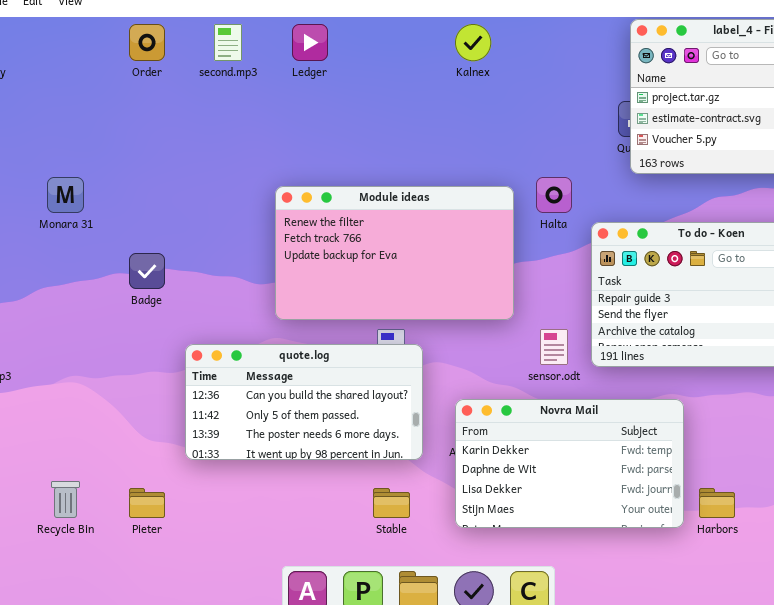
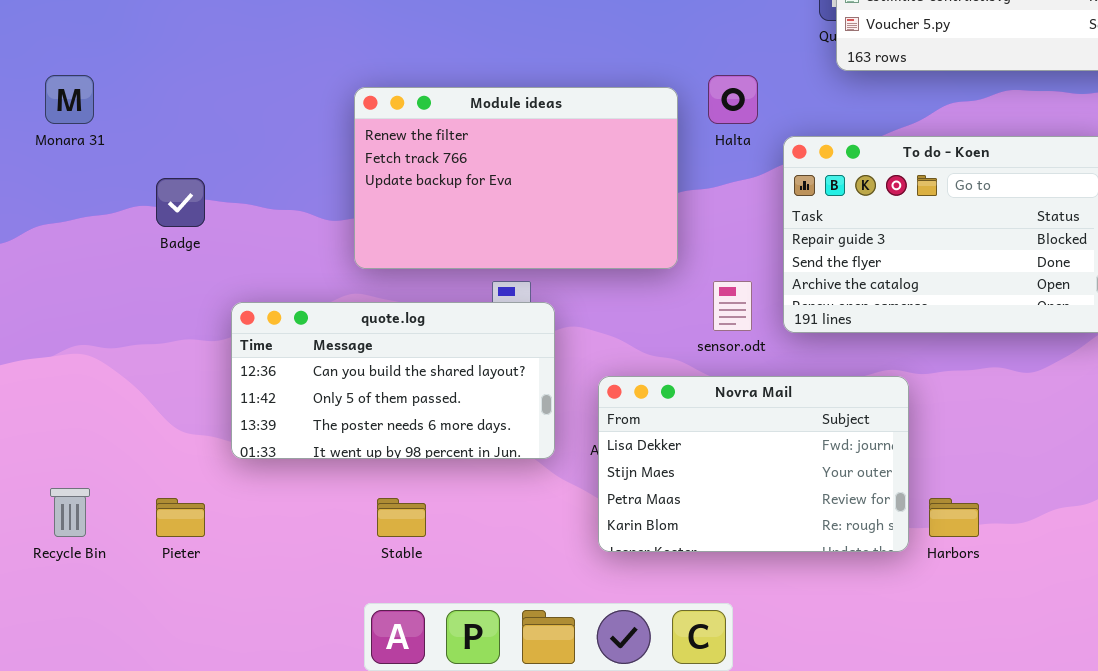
Novra Mail: [455,399,684,528] -> [598,376,909,552], scrolled down 2 rows
Stable: [373,488,410,518] -> [377,498,426,537], moved

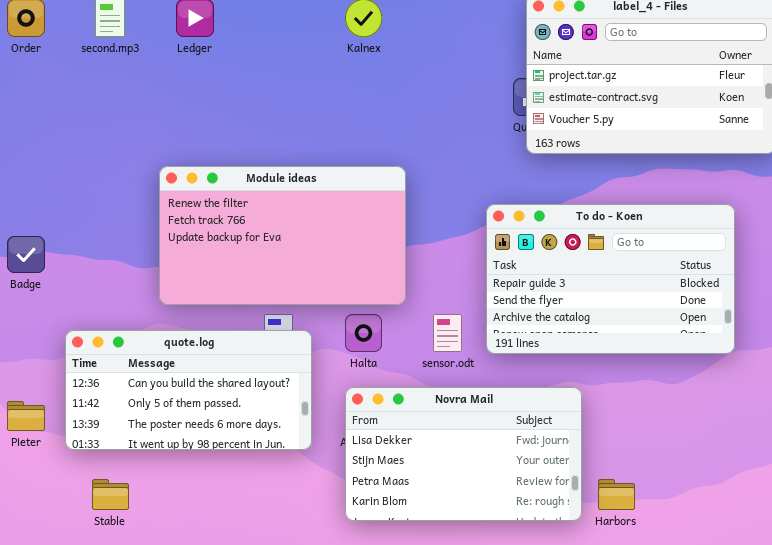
Halta: [708,75,758,124] -> [345,314,382,352], moved
Pieter: [156,498,205,537] -> [7,401,45,431], moved
Stable: [377,498,426,537] -> [92,479,129,510], moved

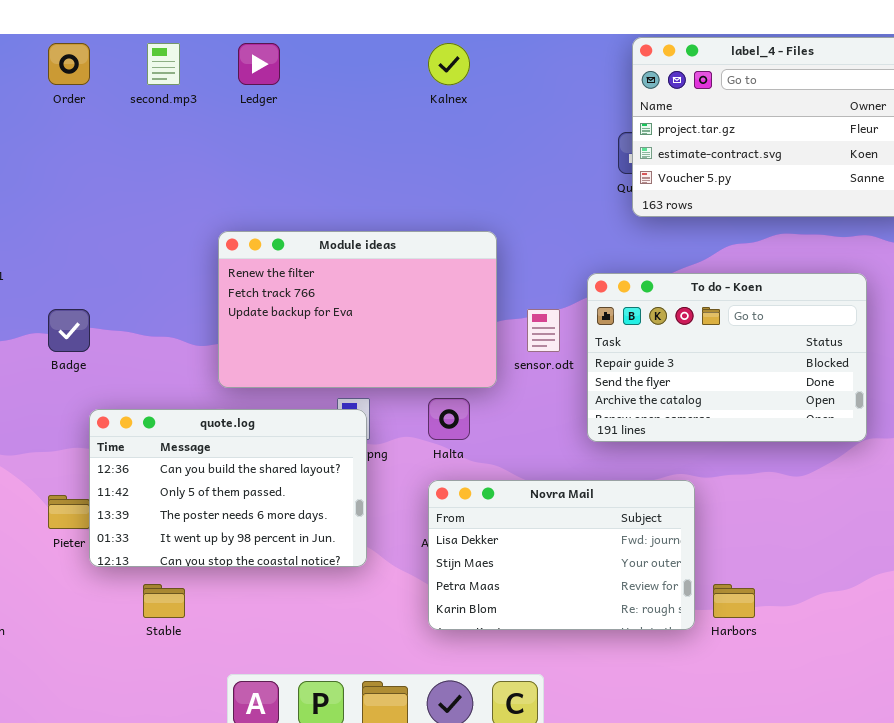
sensor.odt: [433,314,462,352] -> [527,309,560,352], moved
quote.log: [65,330,312,450] -> [89,409,367,567], moved, resized

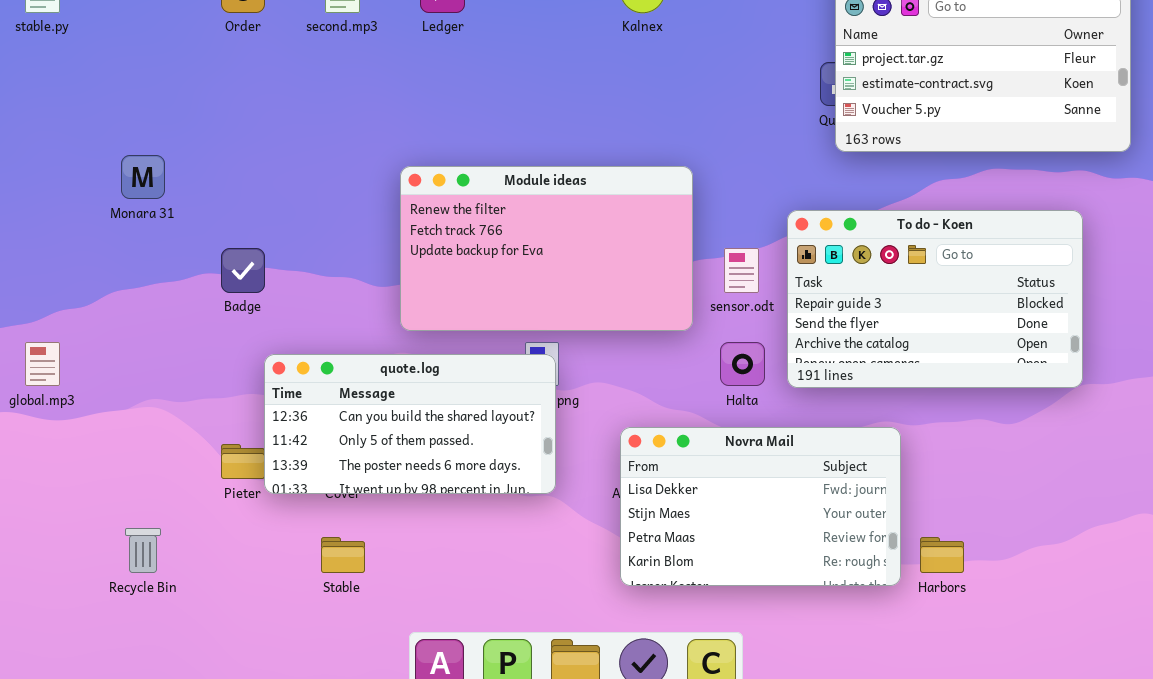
Halta: [428,398,470,440] -> [720,342,765,386], moved
quote.log: [89,409,367,567] -> [264,354,556,494], resized

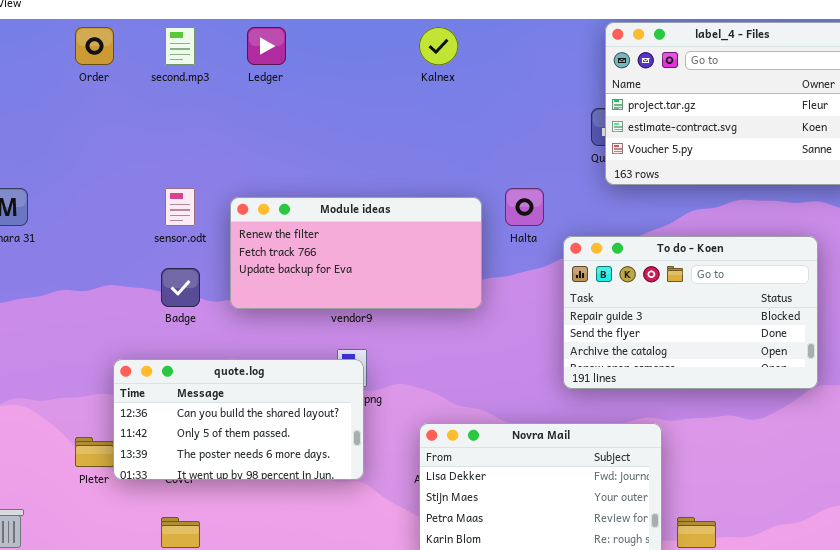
Module ideas: [400,166,693,331] -> [230,197,482,309], resized
Badge: [221,248,265,293] -> [161,268,200,307], moved
sensor.odt: [724,248,759,293] -> [165,188,195,226], moved
Halta: [720,342,765,386] -> [505,188,544,226], moved

